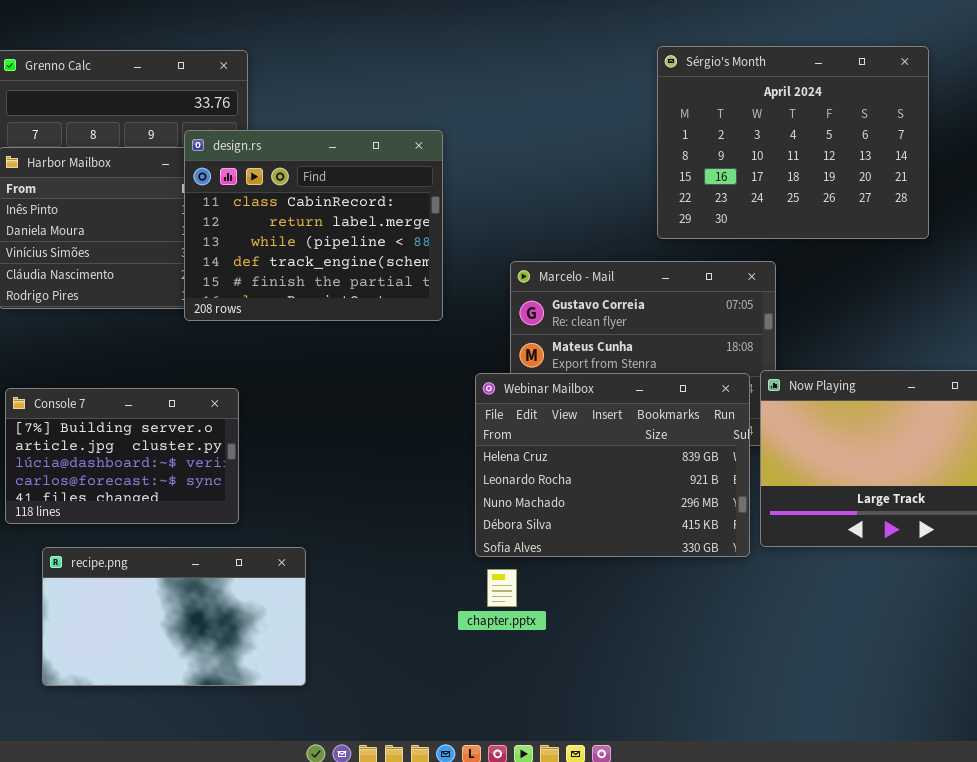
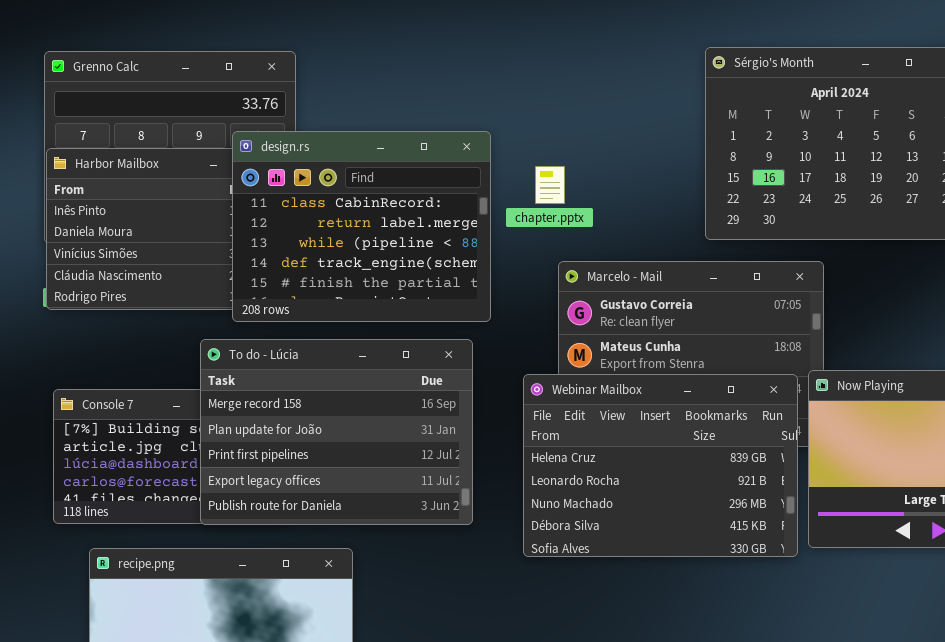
To do - Lúcia: none -> [200,339,473,525], opened
chapter.pptx: [487,569,517,607] -> [535,166,565,204], moved

